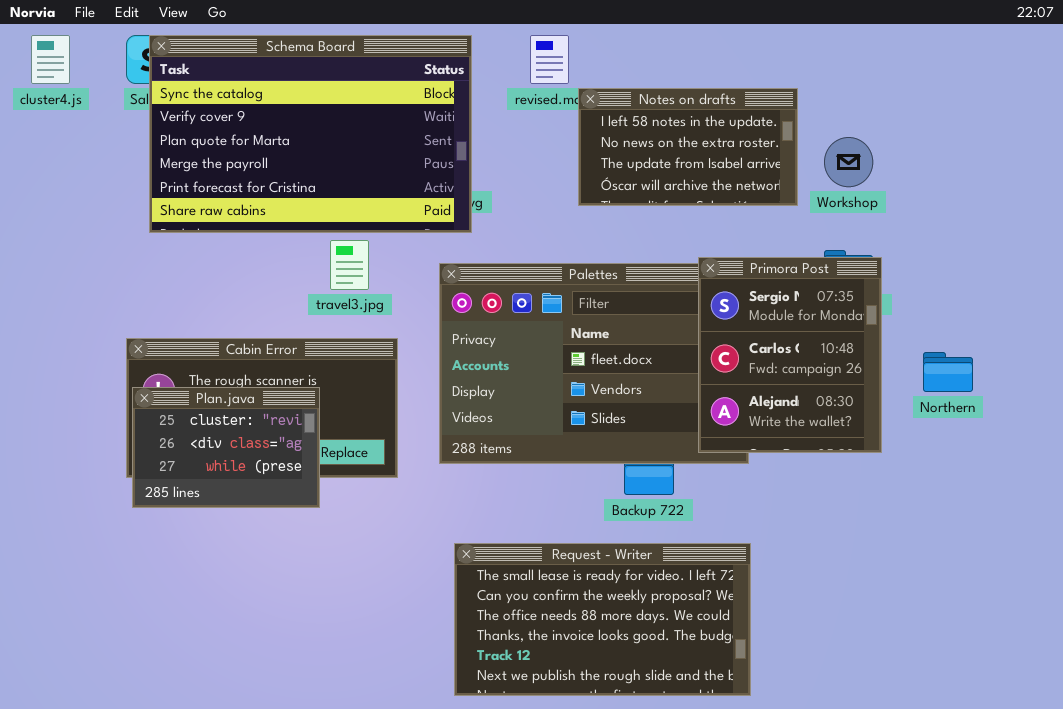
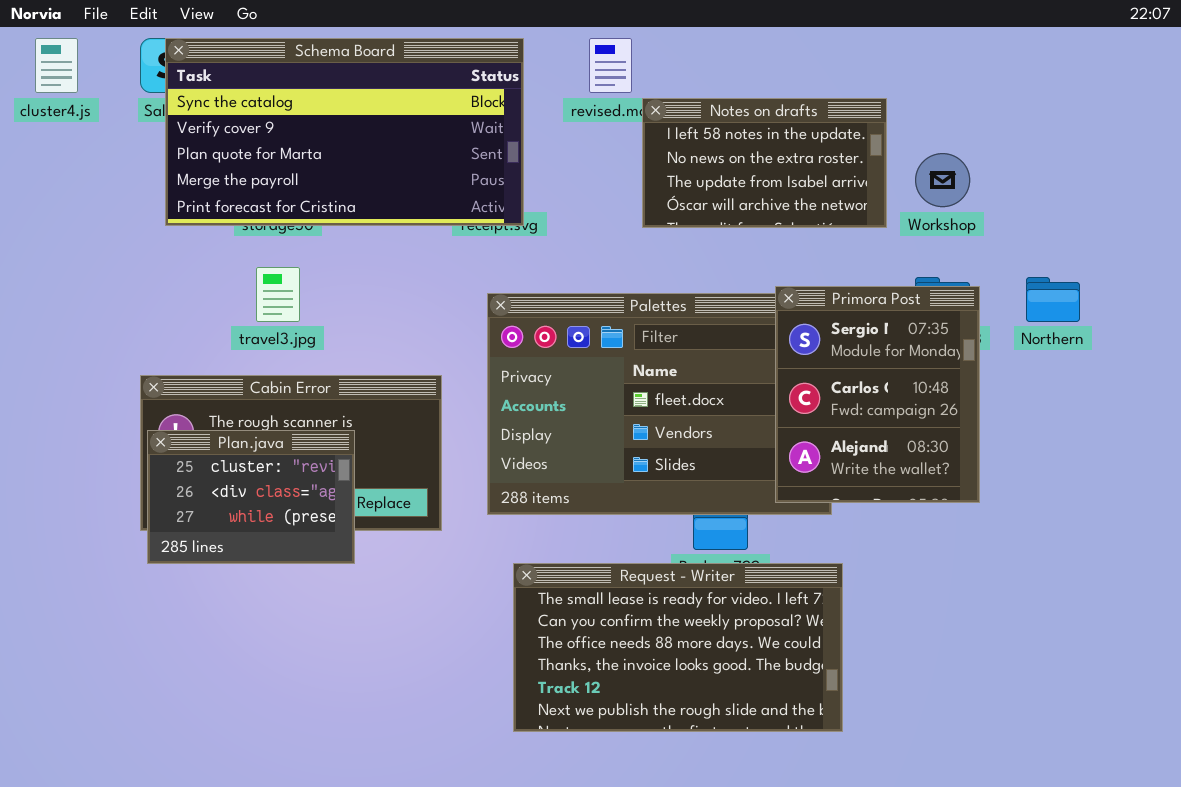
Schema Board: [149,35,472,233] -> [165,38,524,226], resized
travel3.jpg: [330,240,369,290] -> [256,267,300,322], moved
Northern: [923,352,973,392] -> [1026,277,1080,322], moved
Request - Writer: [454,543,751,696] -> [513,563,843,732], moved

